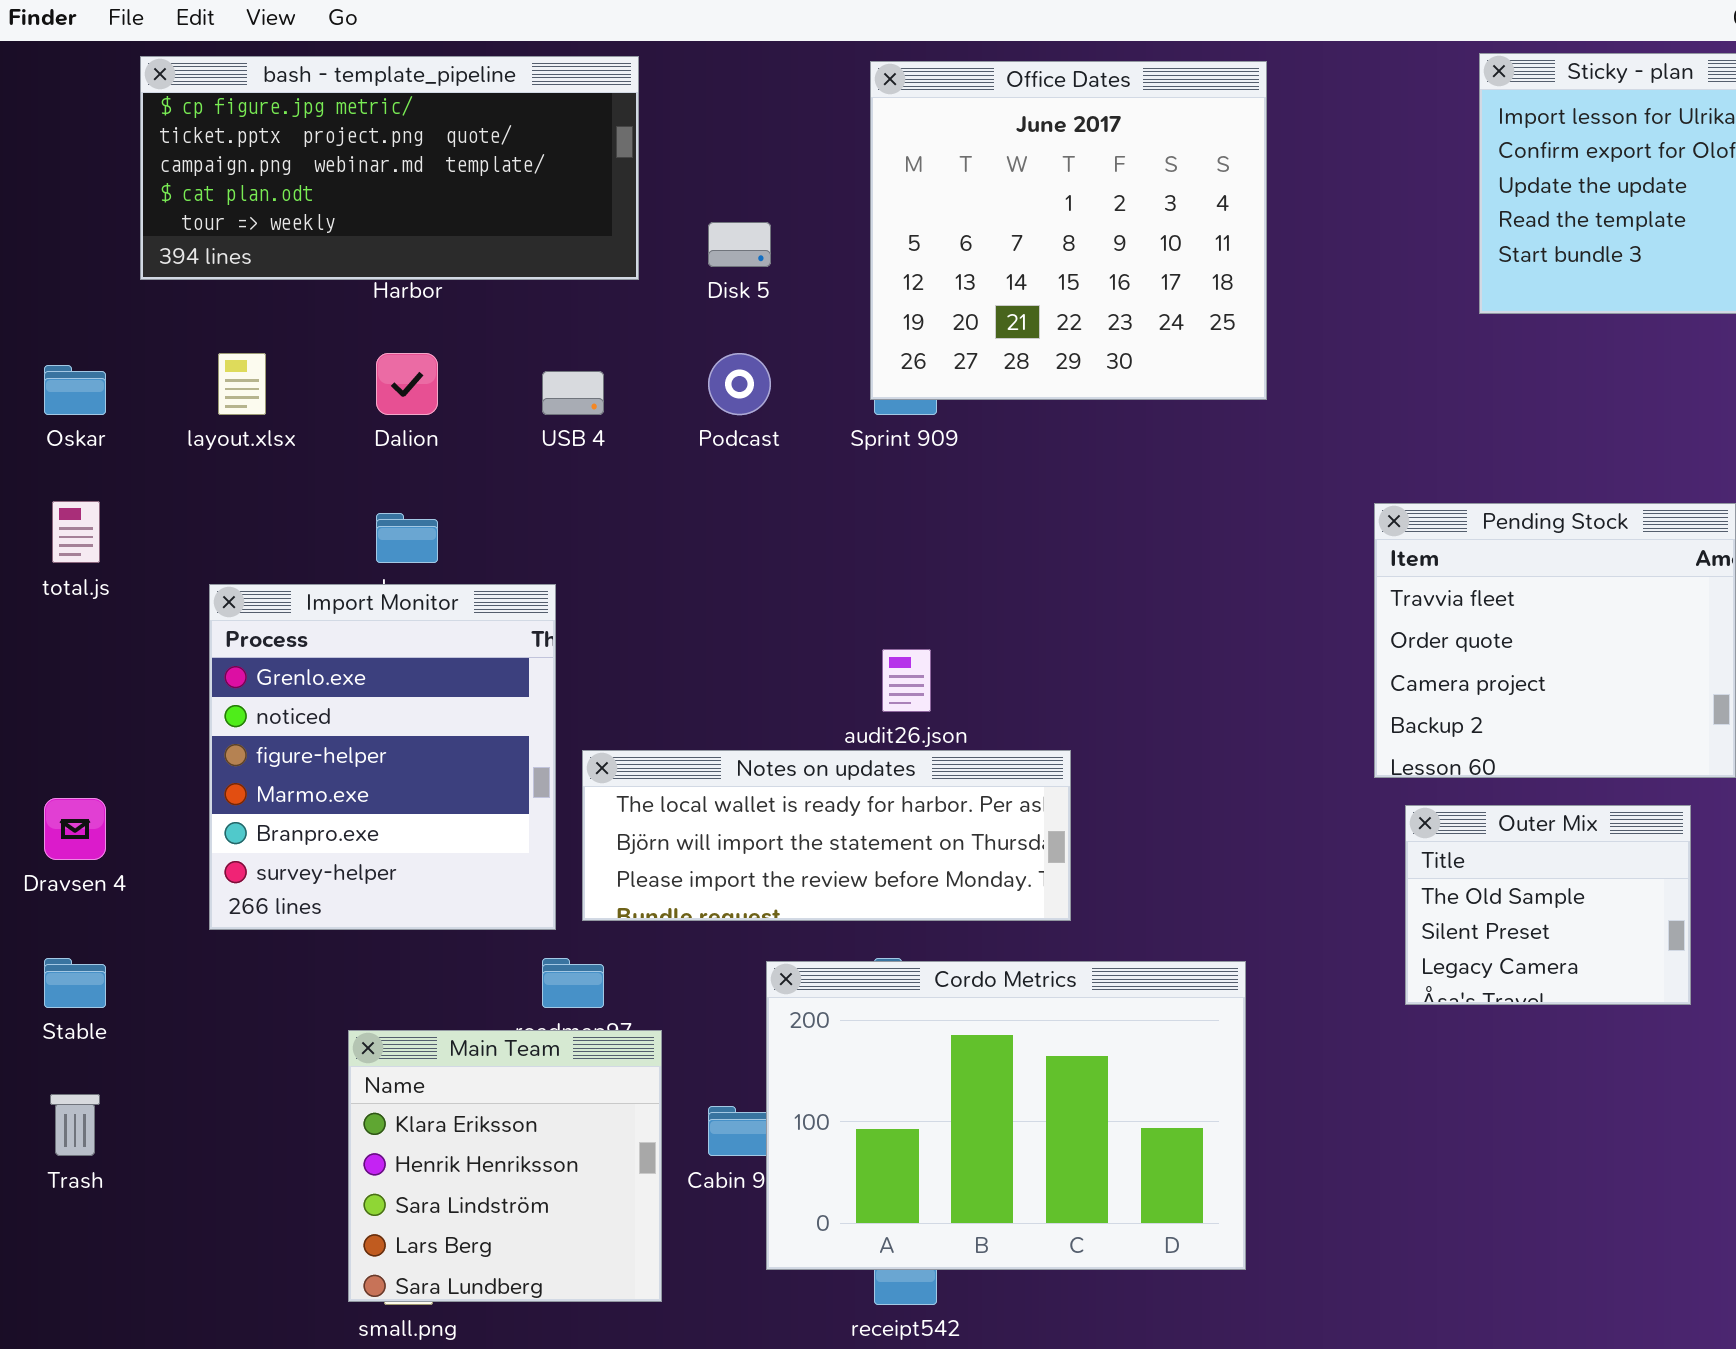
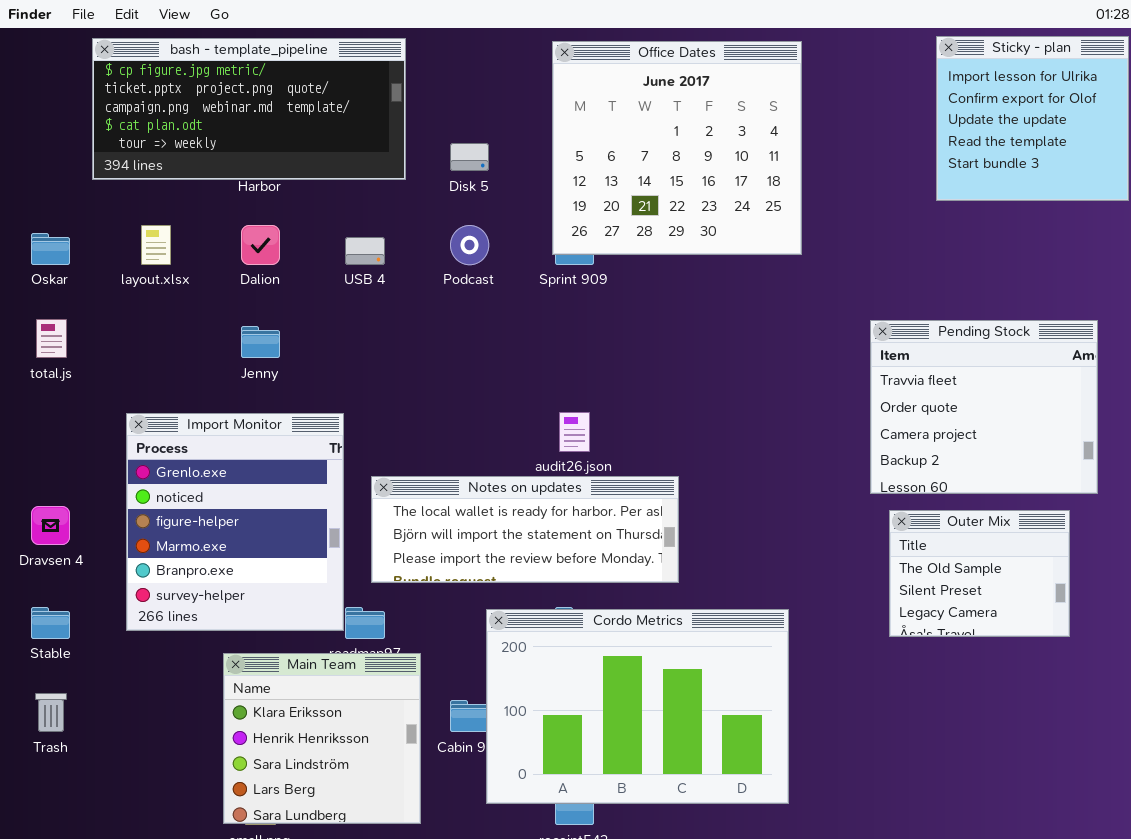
Import Monitor: [209,584,556,930] -> [126,413,344,631], moved

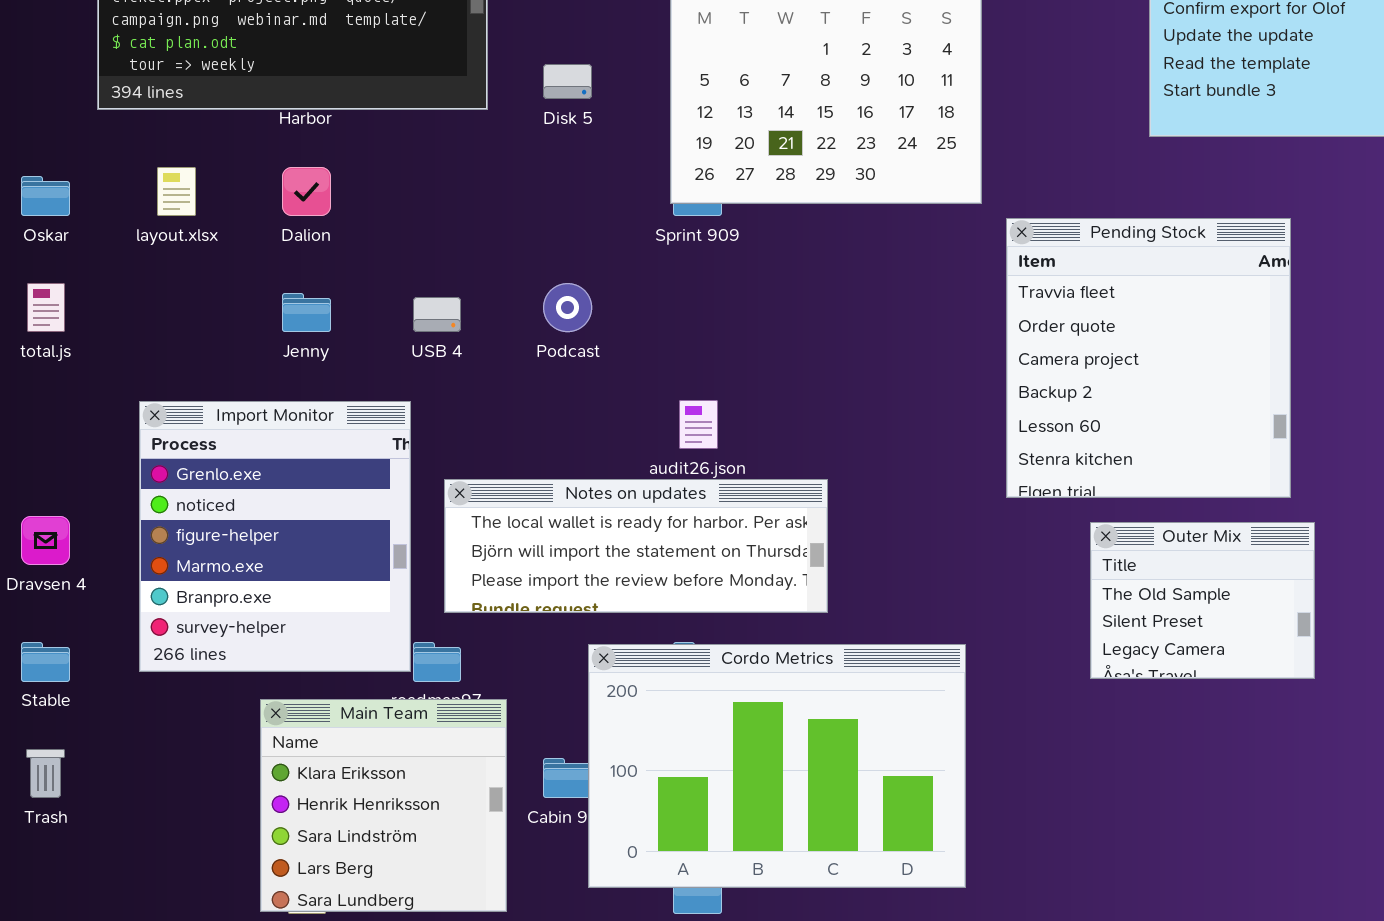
Podcast: [450,225,489,265] -> [543,283,592,332], moved
USB 4: [345,237,385,265] -> [413,297,461,332], moved
Pending Stock: [870,320,1098,494] -> [1006,218,1291,498], moved, resized

